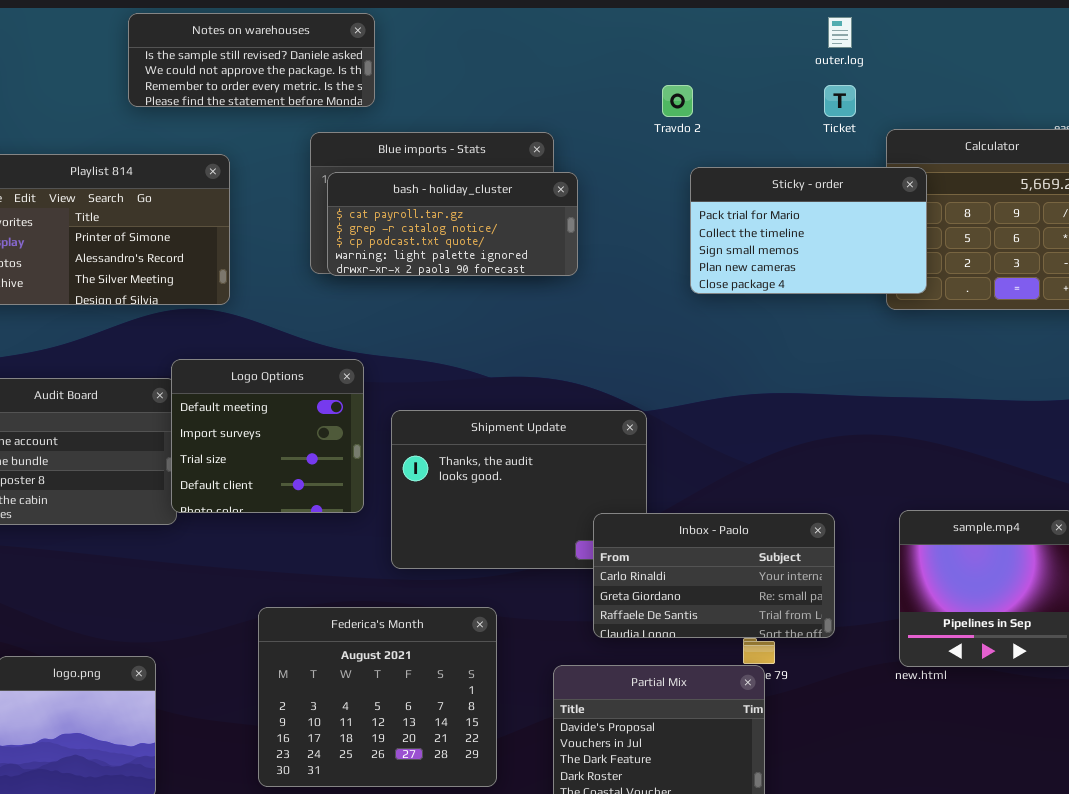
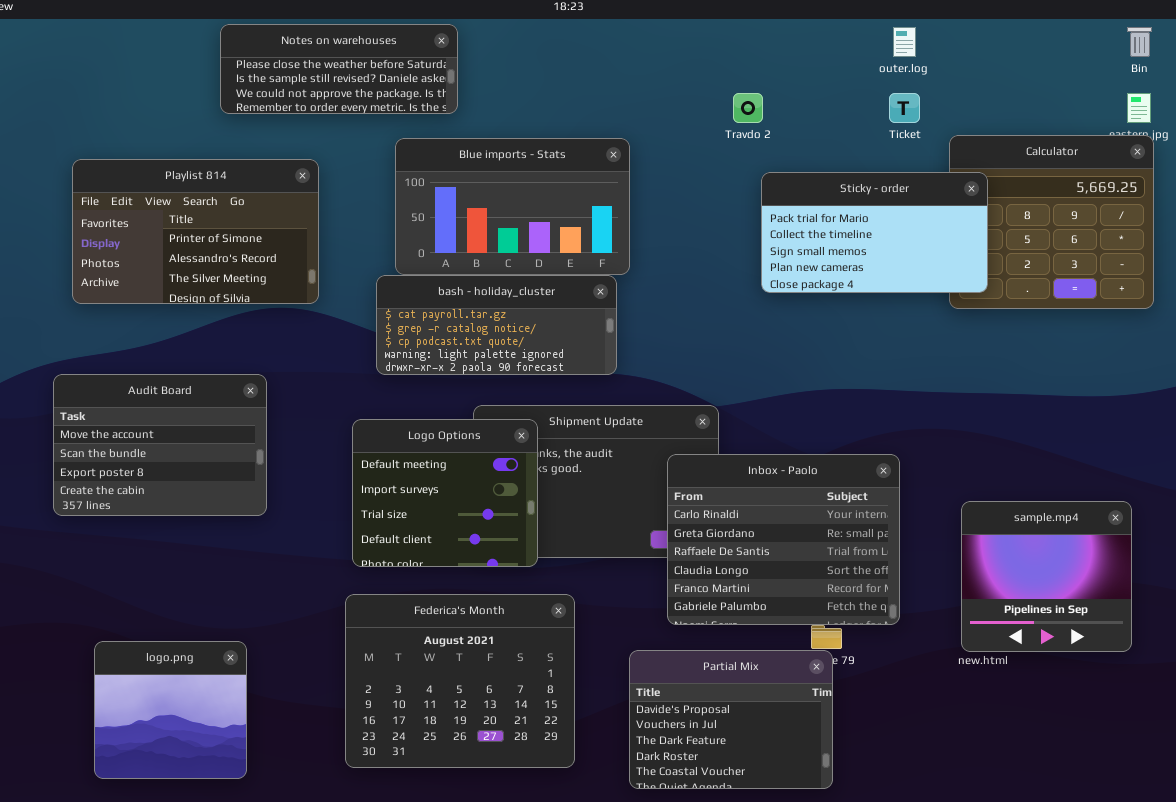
Notes on warehouses: [128,13,375,107] -> [220,24,458,114], scrolled up 1 row
bash - holiday_cluster: [327,172,578,276] -> [376,275,617,375], moved
Logo Options: [171,359,364,513] -> [352,419,538,567], moved
Inbox - Paolo: [593,513,835,638] -> [667,454,900,625], resized

